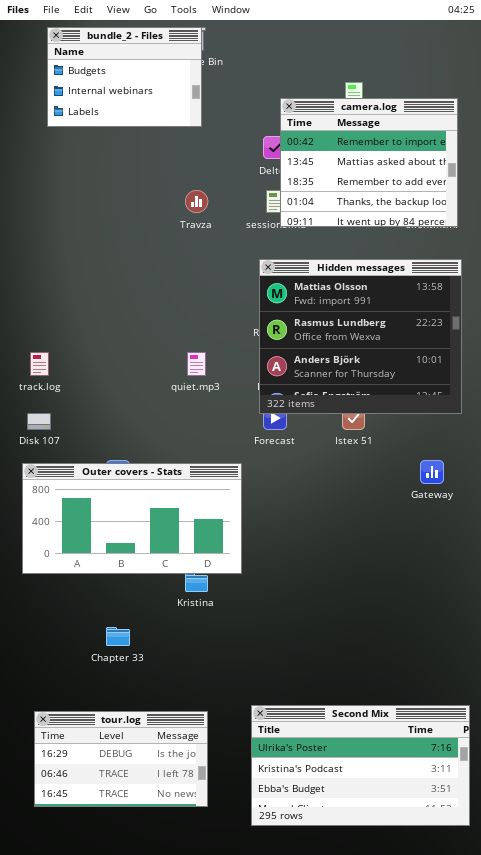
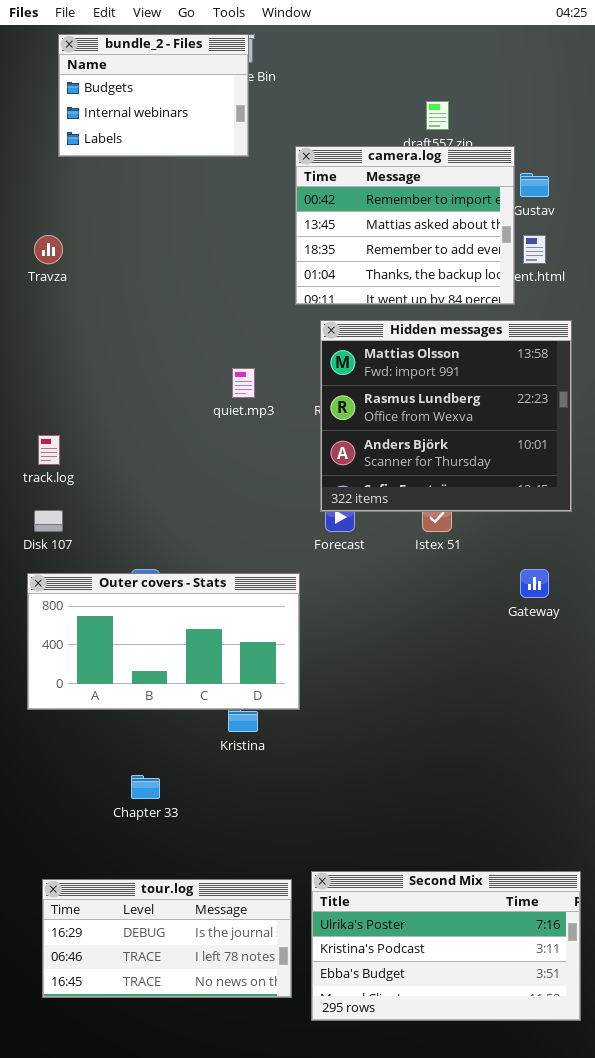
camera.log: [280,98,458,227] -> [295,146,515,305], moved
Travza: [185,190,208,213] -> [34,235,63,264], moved
quiet.mp3: [187,352,206,376] -> [232,368,255,398], moved
tour.log: [34,711,208,807] -> [42,879,292,998], resized

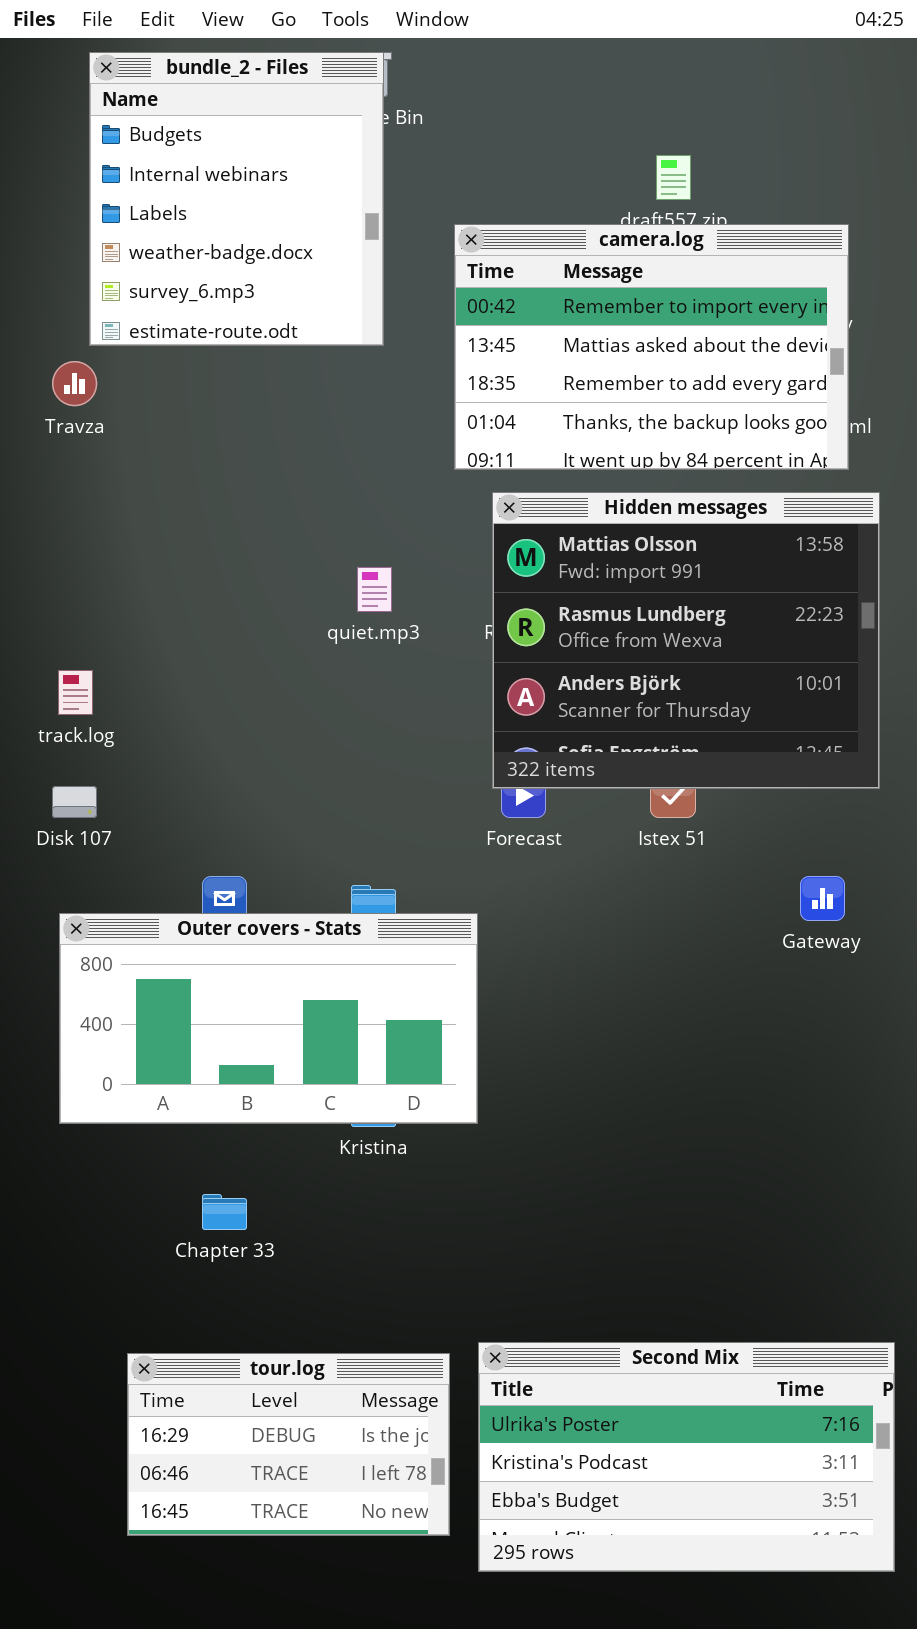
bundle_2 - Files: [58,34,249,157] -> [89,52,384,346], resized
camera.log: [295,146,515,305] -> [454,224,849,470], resized
Outer covers - Stats: [27,573,300,710] -> [59,913,478,1124], moved
tour.log: [42,879,292,998] -> [127,1353,450,1536], resized

